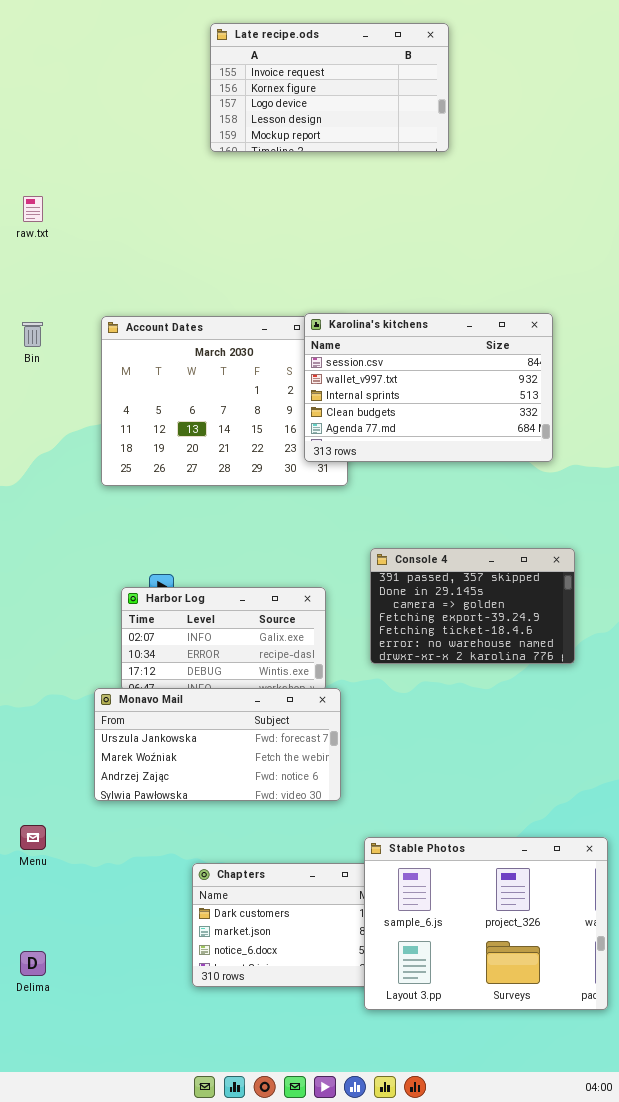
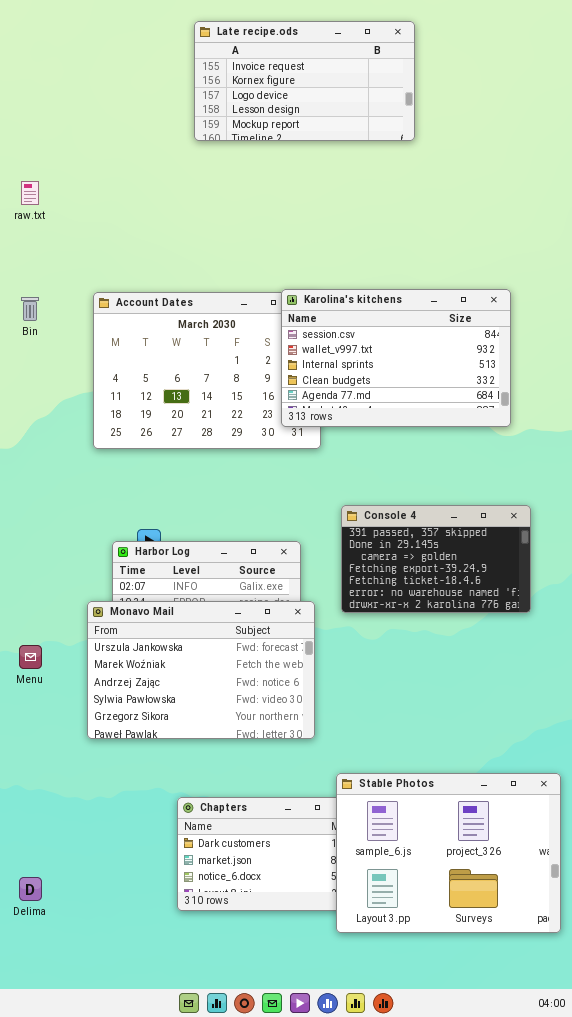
Monavo Mail: [94,688,341,801] -> [87,601,315,739], resized
Menu: [20,825,46,850] -> [19,645,42,669], moved

